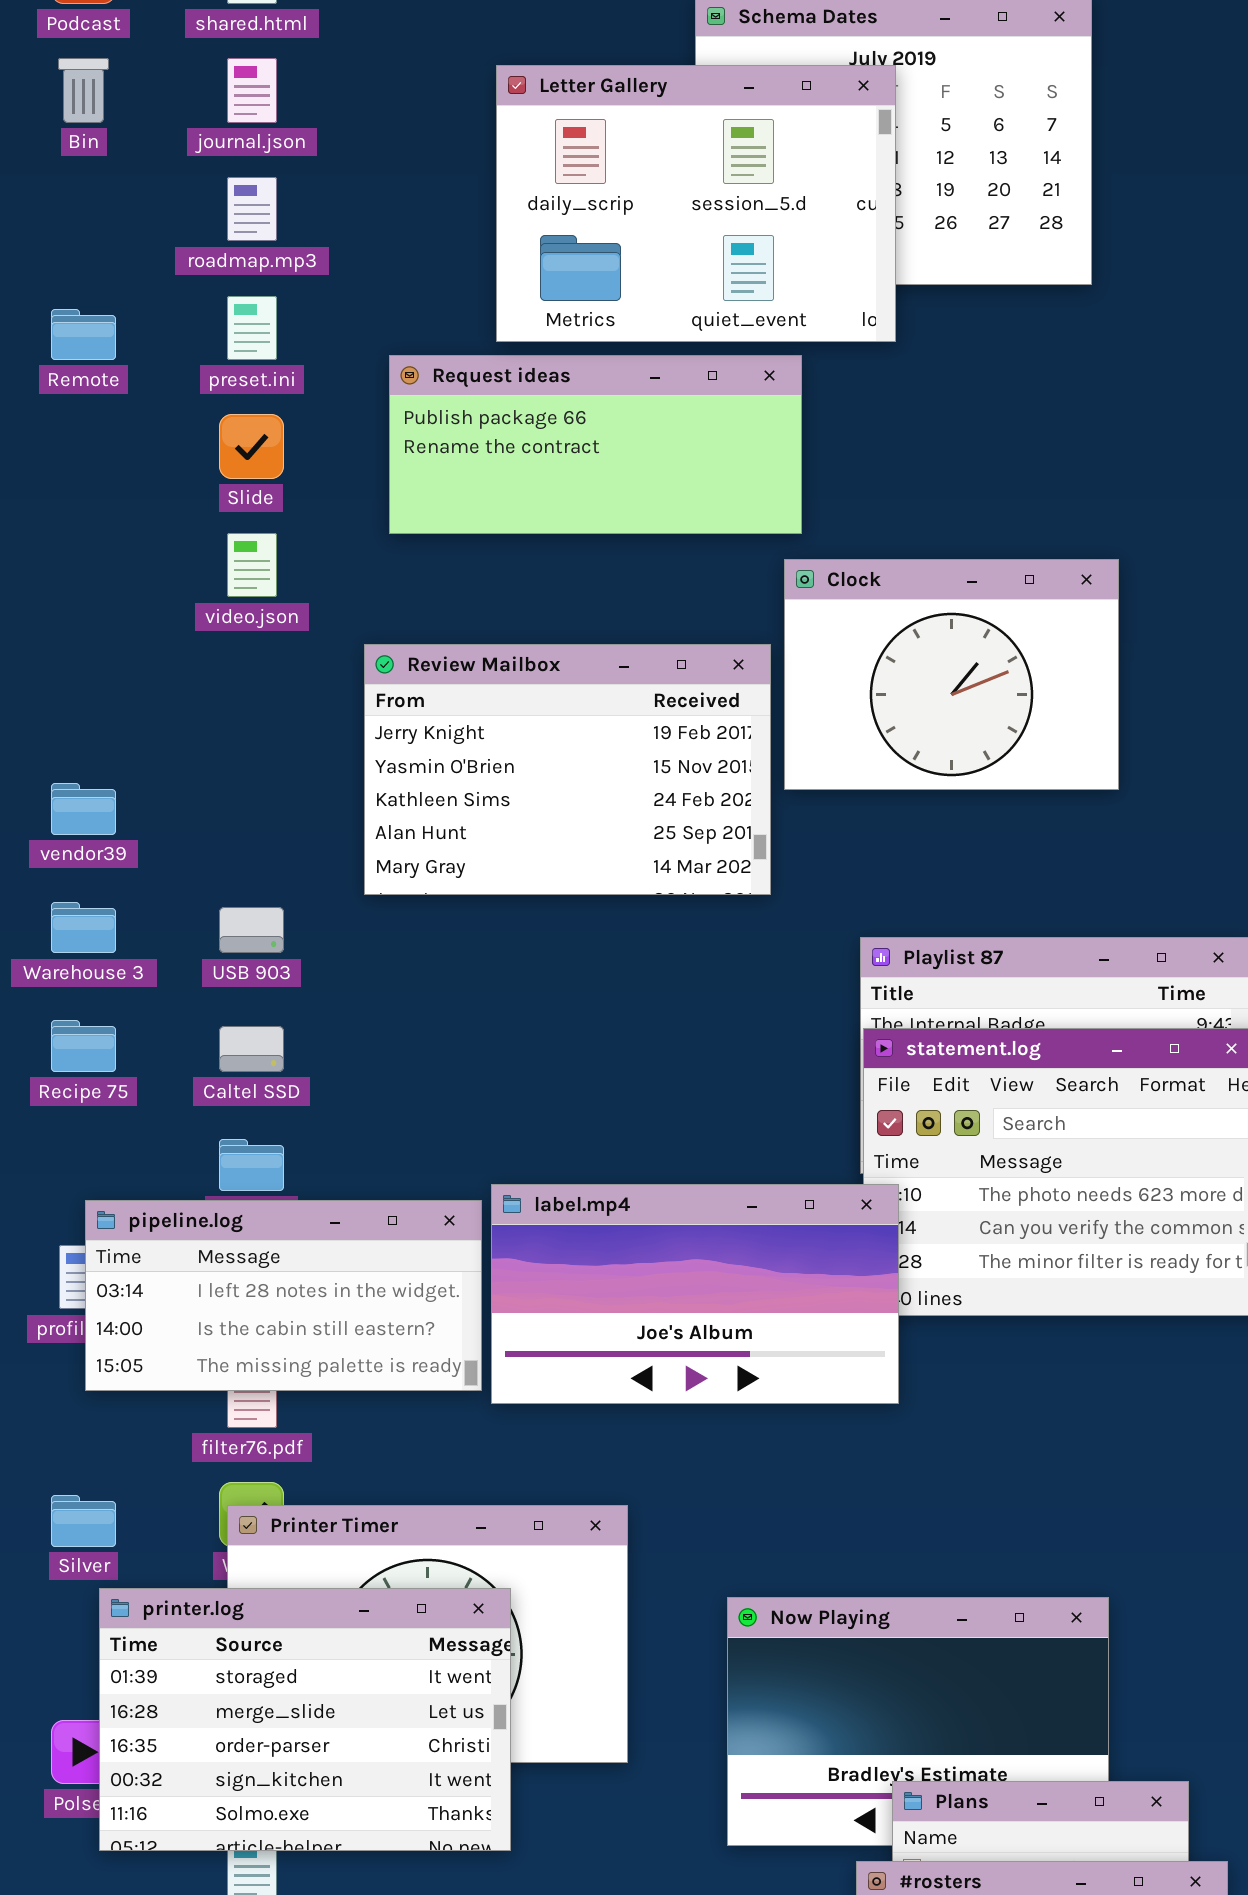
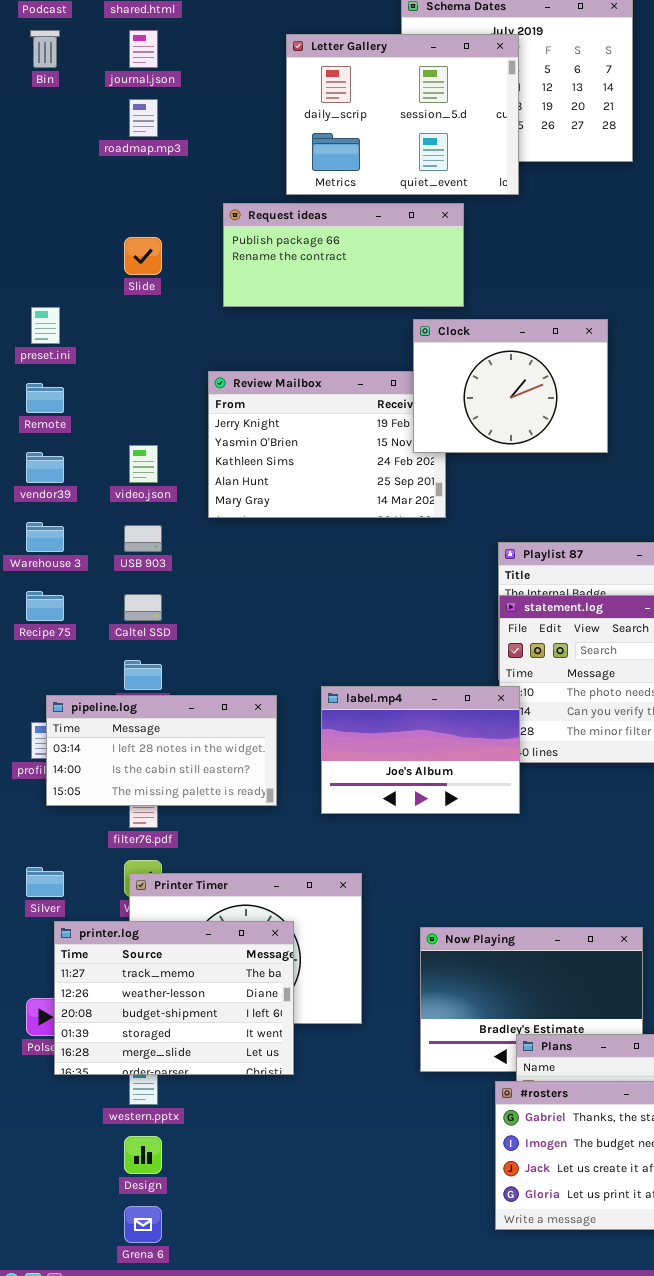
preset.ini: [227,296,277,360] -> [31,307,60,344], moved
Remote: [51,309,116,360] -> [26,383,64,413], moved
video.json: [227,533,277,597] -> [129,445,158,483], moved
Clock: [784,559,1119,790] -> [413,319,608,453], moved
label.mp4: [491,1184,899,1404] -> [321,686,520,814], resized
printer.log: [99,1588,511,1851] -> [54,921,294,1075], scrolled up 3 rows

